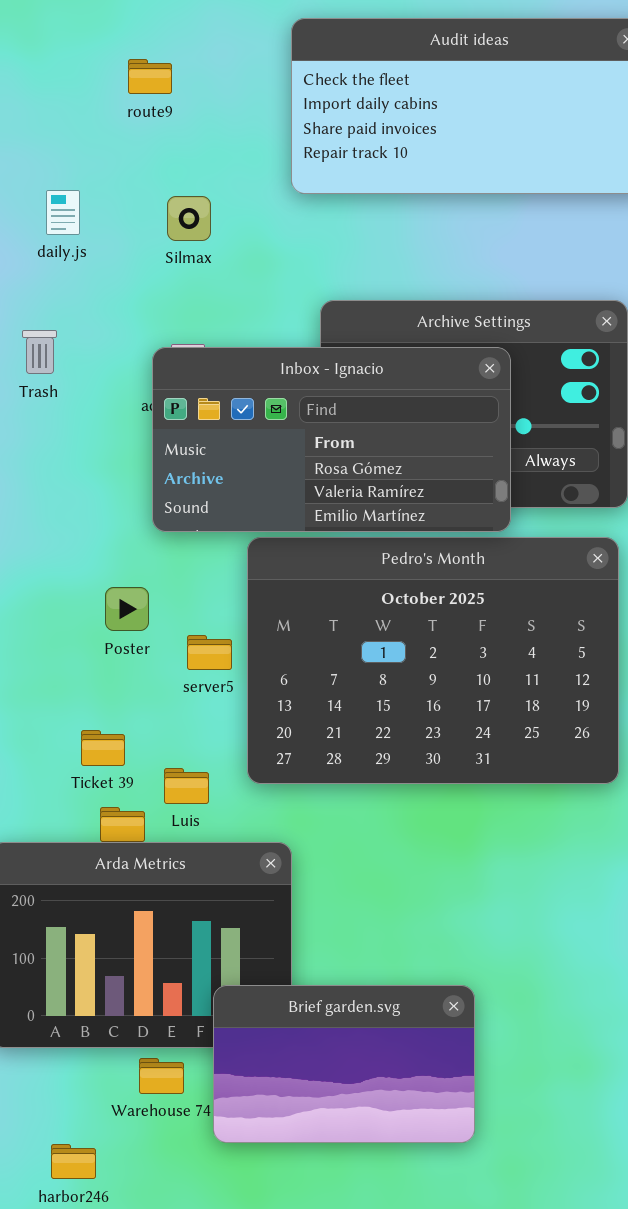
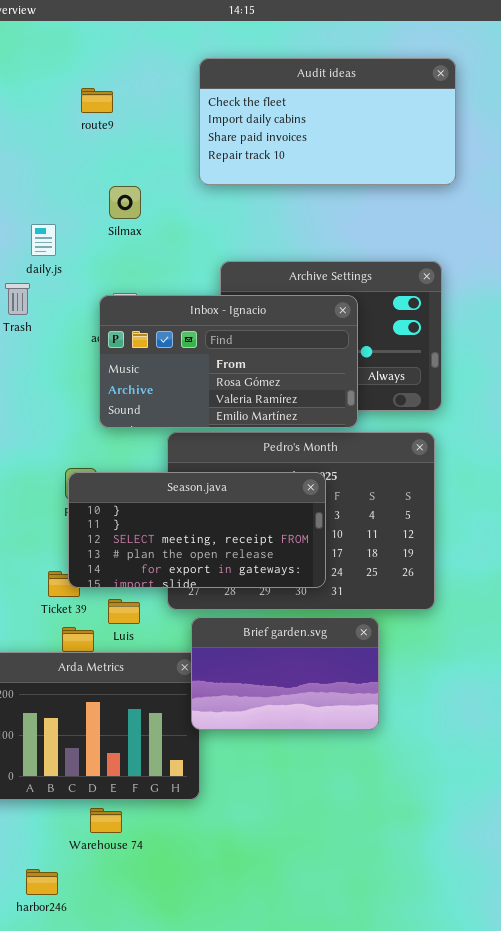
daily.js: [46,190,80,235] -> [31,224,56,256], moved
Season.java: none -> [68,472,326,588], opened
Brief garden.svg: [213,985,475,1143] -> [191,617,379,730], moved

